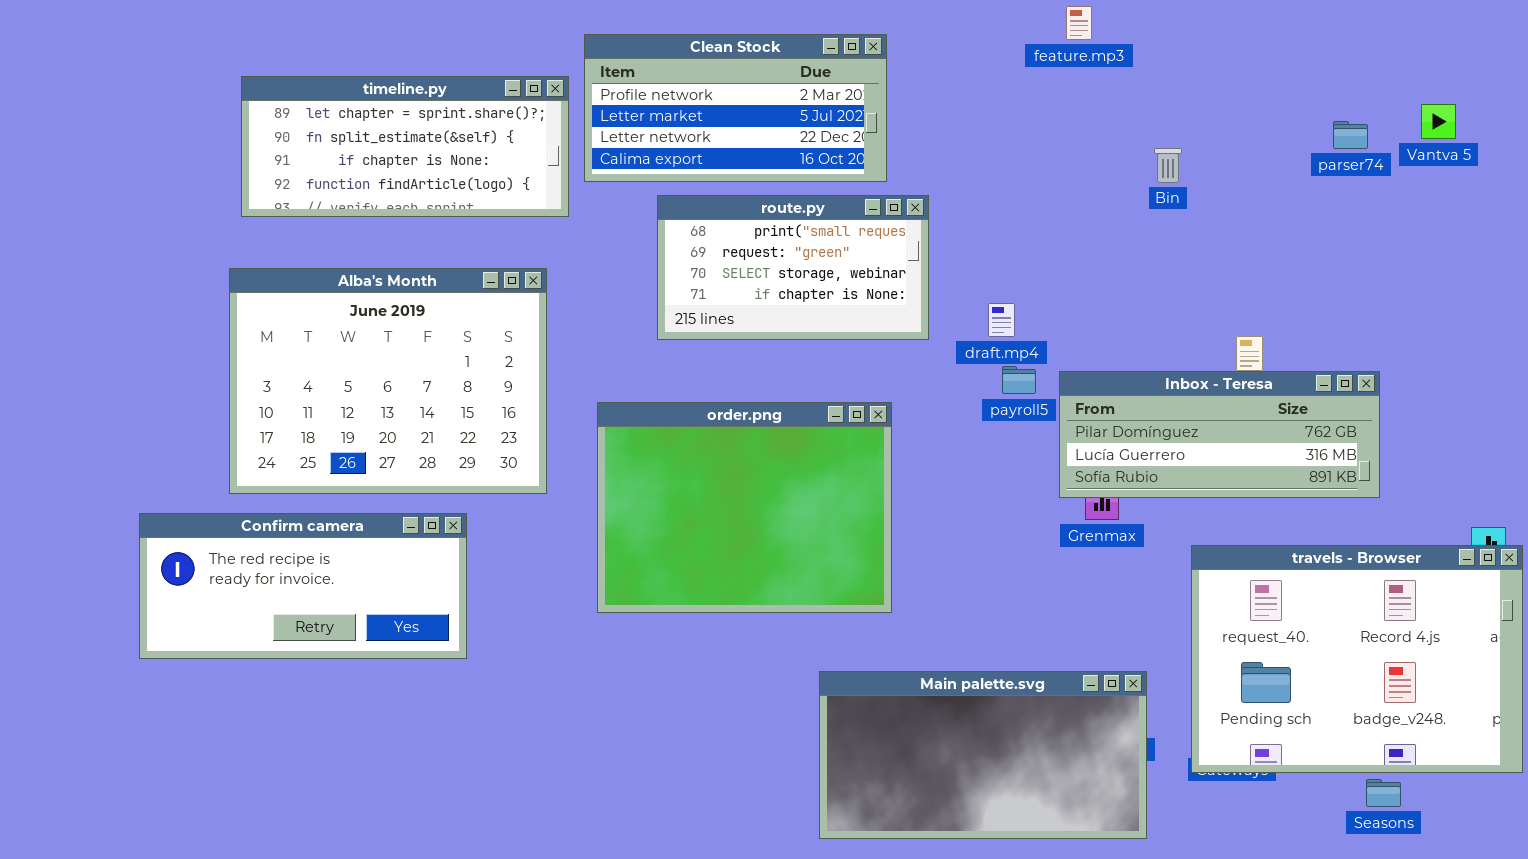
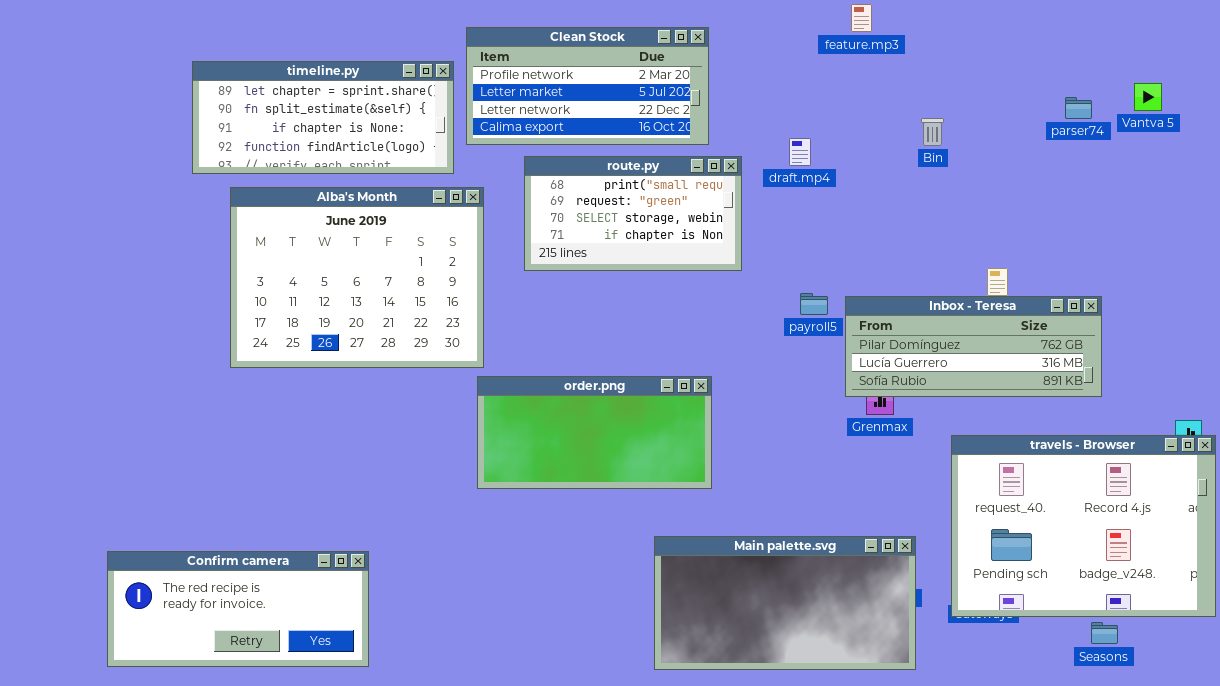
Alba's Month: [229,268,547,494] -> [230,187,484,368], moved
draft.mp4: [988,303,1015,337] -> [789,138,811,166], moved
order.png: [597,402,892,613] -> [477,376,712,489], resized
Confirm camera: [139,513,467,659] -> [107,551,369,667], moved

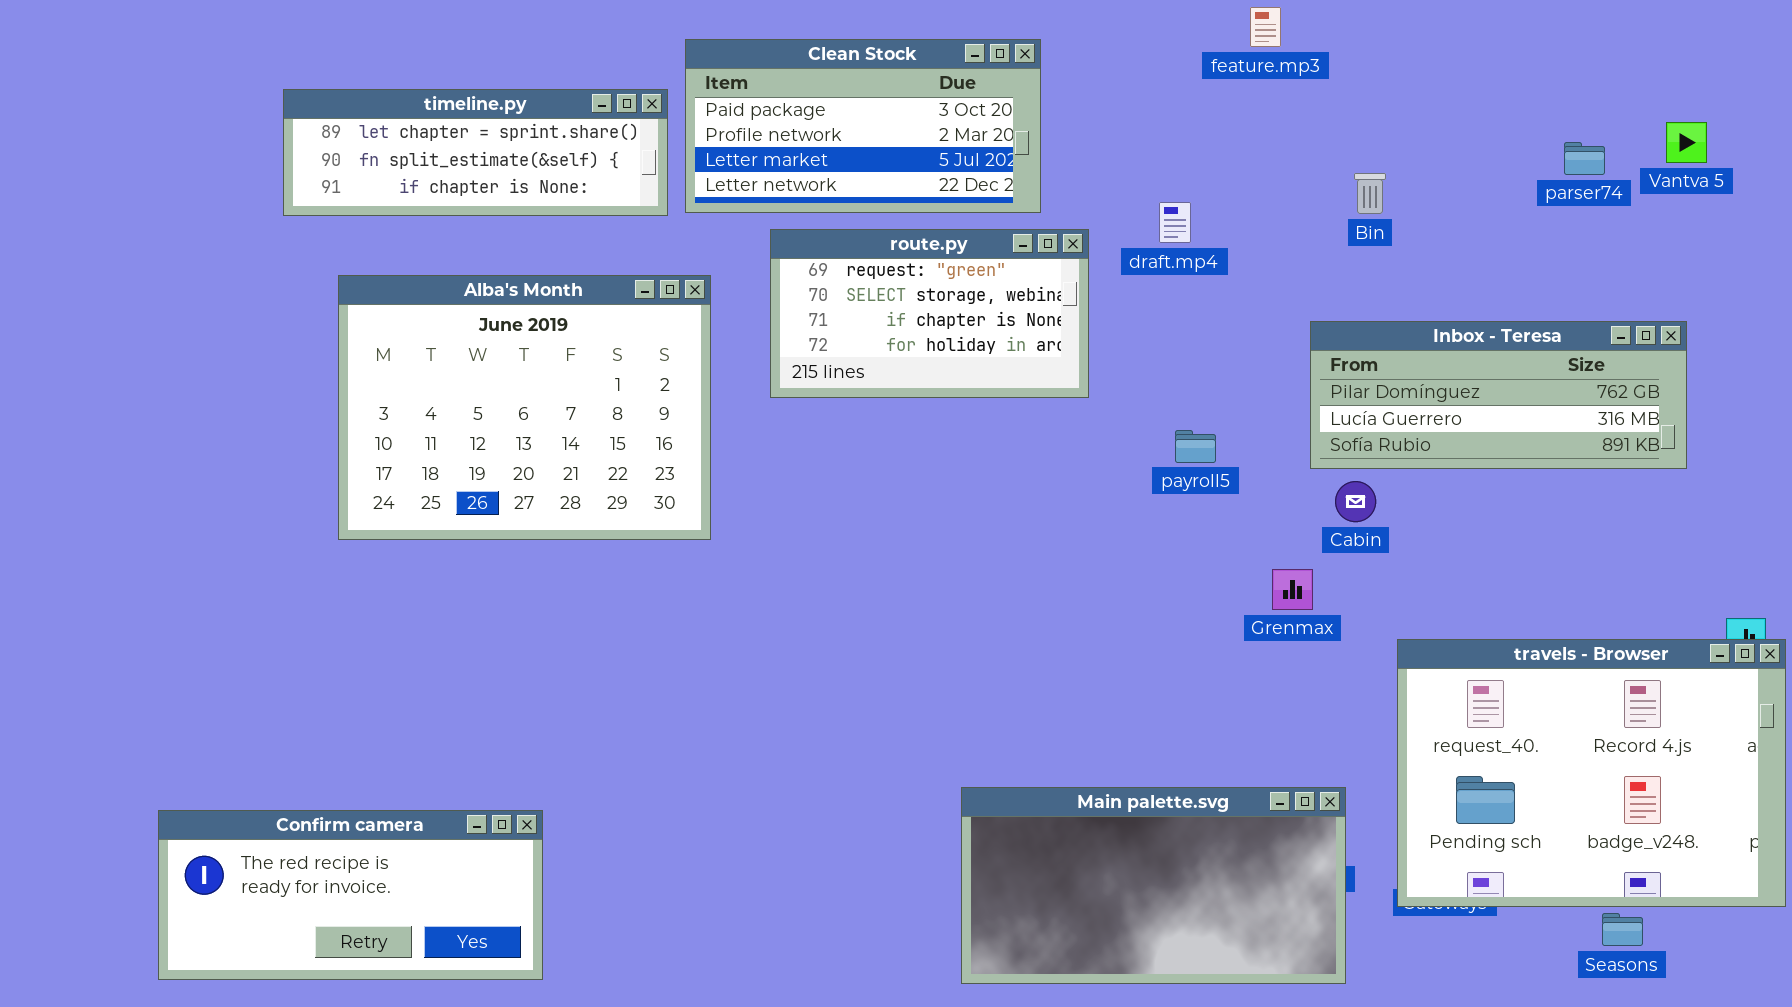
Clean Stock: [466,27,709,145] -> [685,39,1041,213], scrolled up 1 row
timeline.py: [192,61,454,174] -> [283,89,668,216], resized
route.py: [524,156,742,271] -> [770,229,1089,398], scrolled down 1 row
Inbox - Teresa: [845,296,1102,397] -> [1310,321,1687,469], moved
order.png: [477,376,712,489] -> none, closed

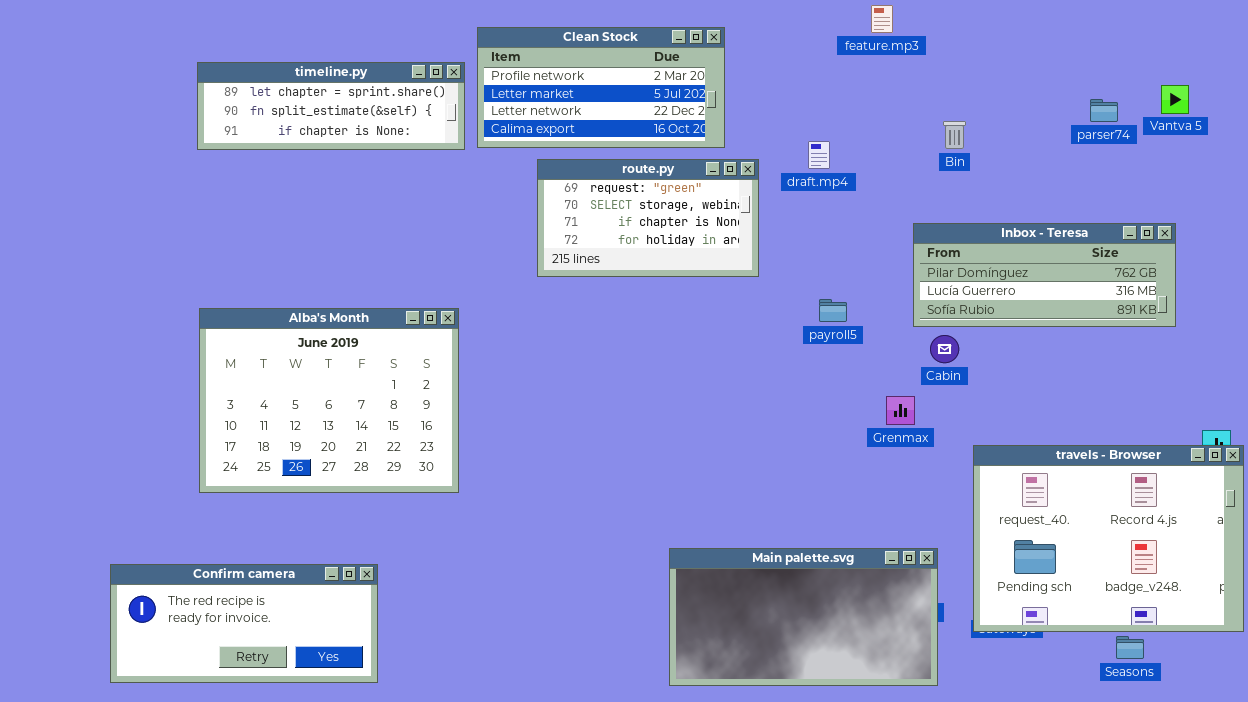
Clean Stock: [685,39,1041,213] -> [477,27,725,148], scrolled down 1 row
Alba's Month: [338,275,711,540] -> [199,308,459,493], moved

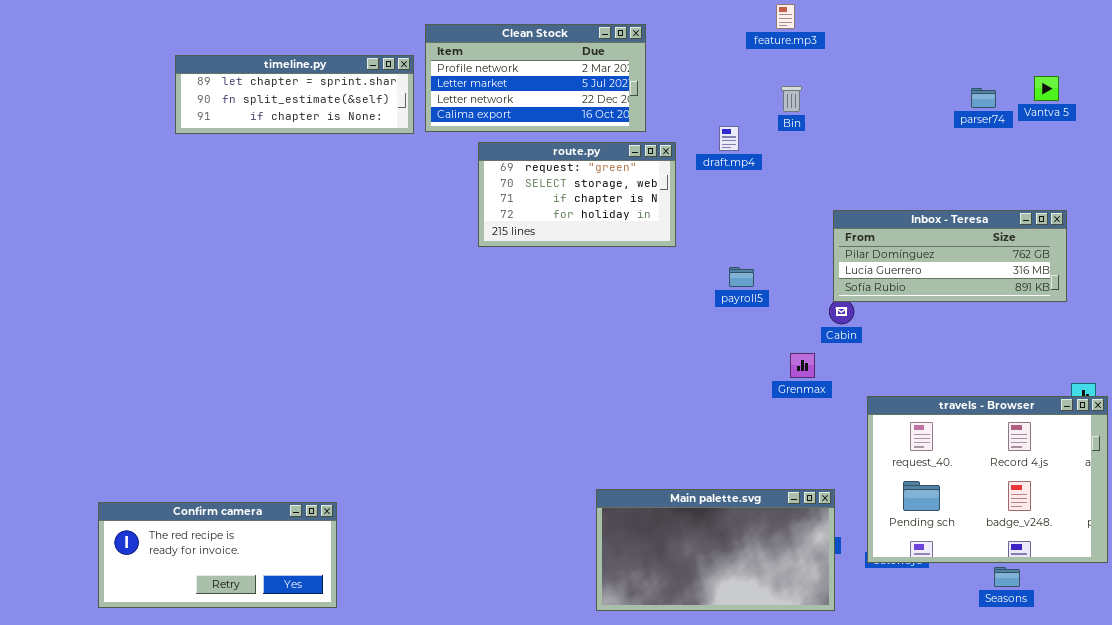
Bin: [943,121,966,149] -> [781,86,802,112], moved
Inbox - Teresa: [913,223,1176,327] -> [833,210,1067,302], moved
Alba's Month: [199,308,459,493] -> none, closed

